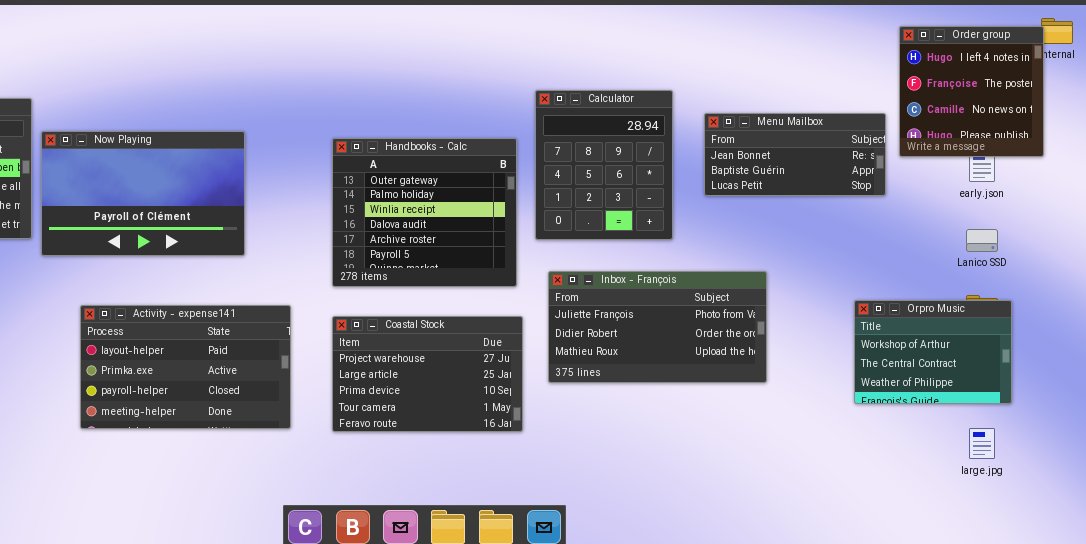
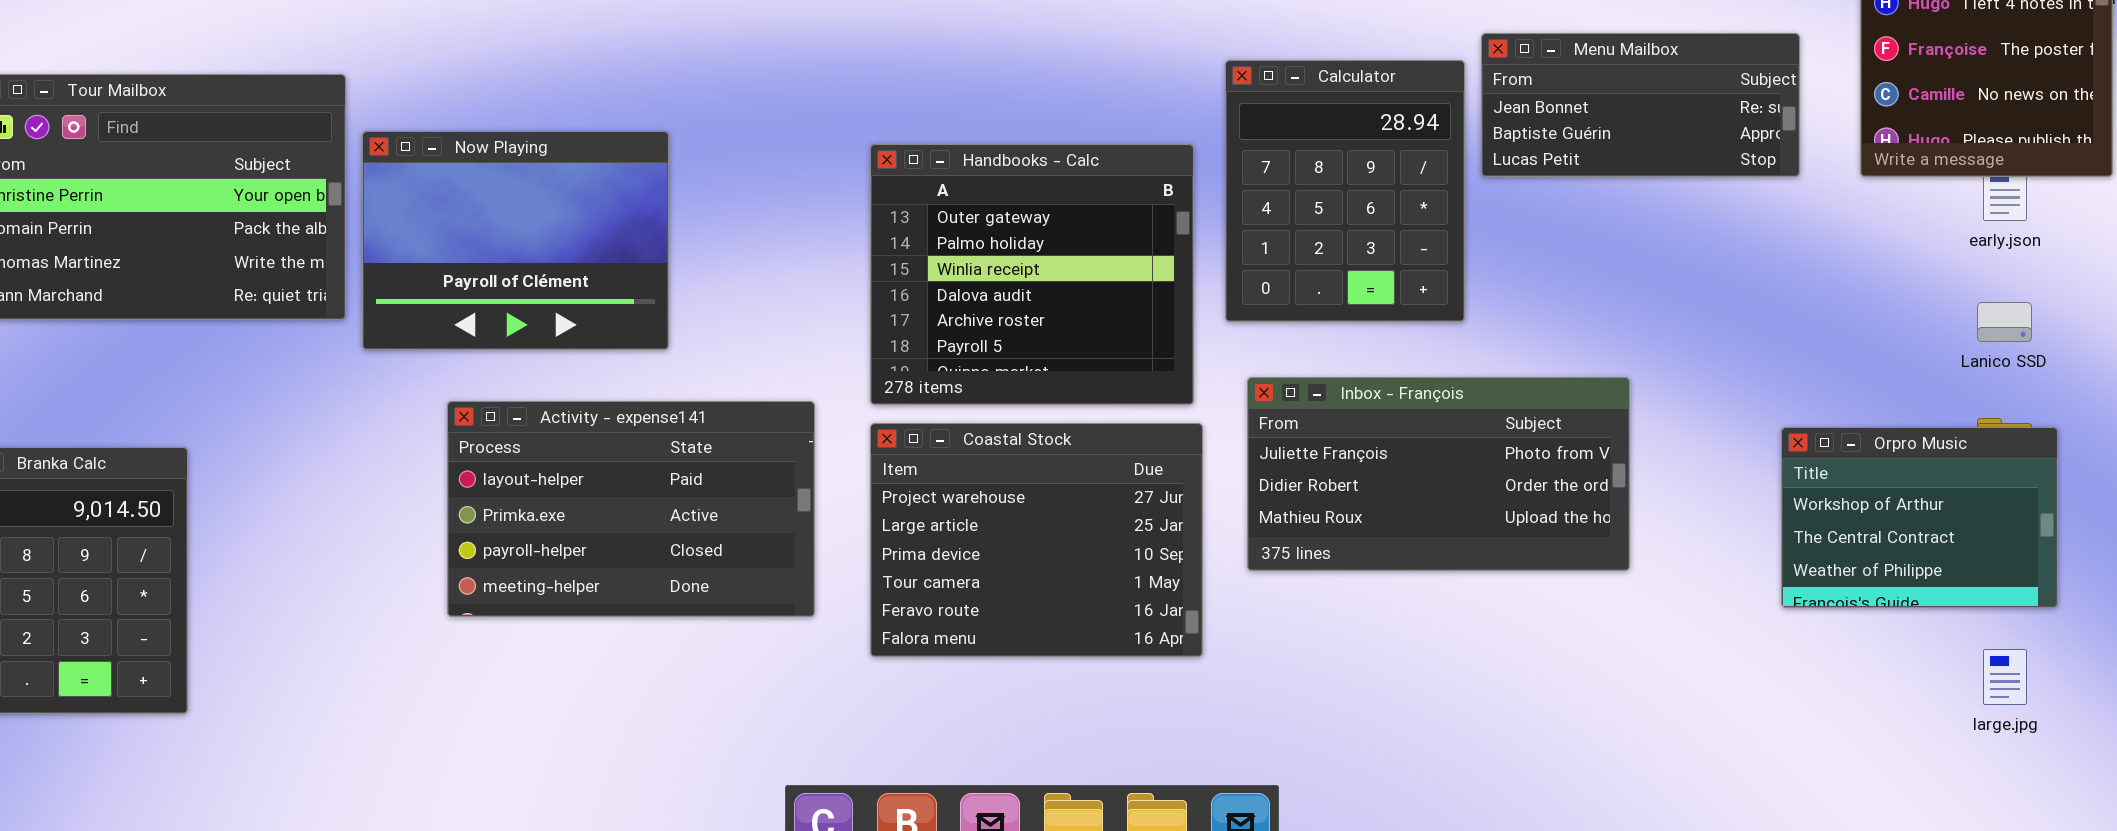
Menu Mailbox: [704,113,886,196] -> [1481,33,1800,177], moved
Now Playing: [41,131,245,256] -> [362,131,669,350], resized
Activity - expense141: [80,305,291,429] -> [447,401,815,617], moved
Coastal Stock: [332,316,523,432] -> [870,423,1203,657], resized

